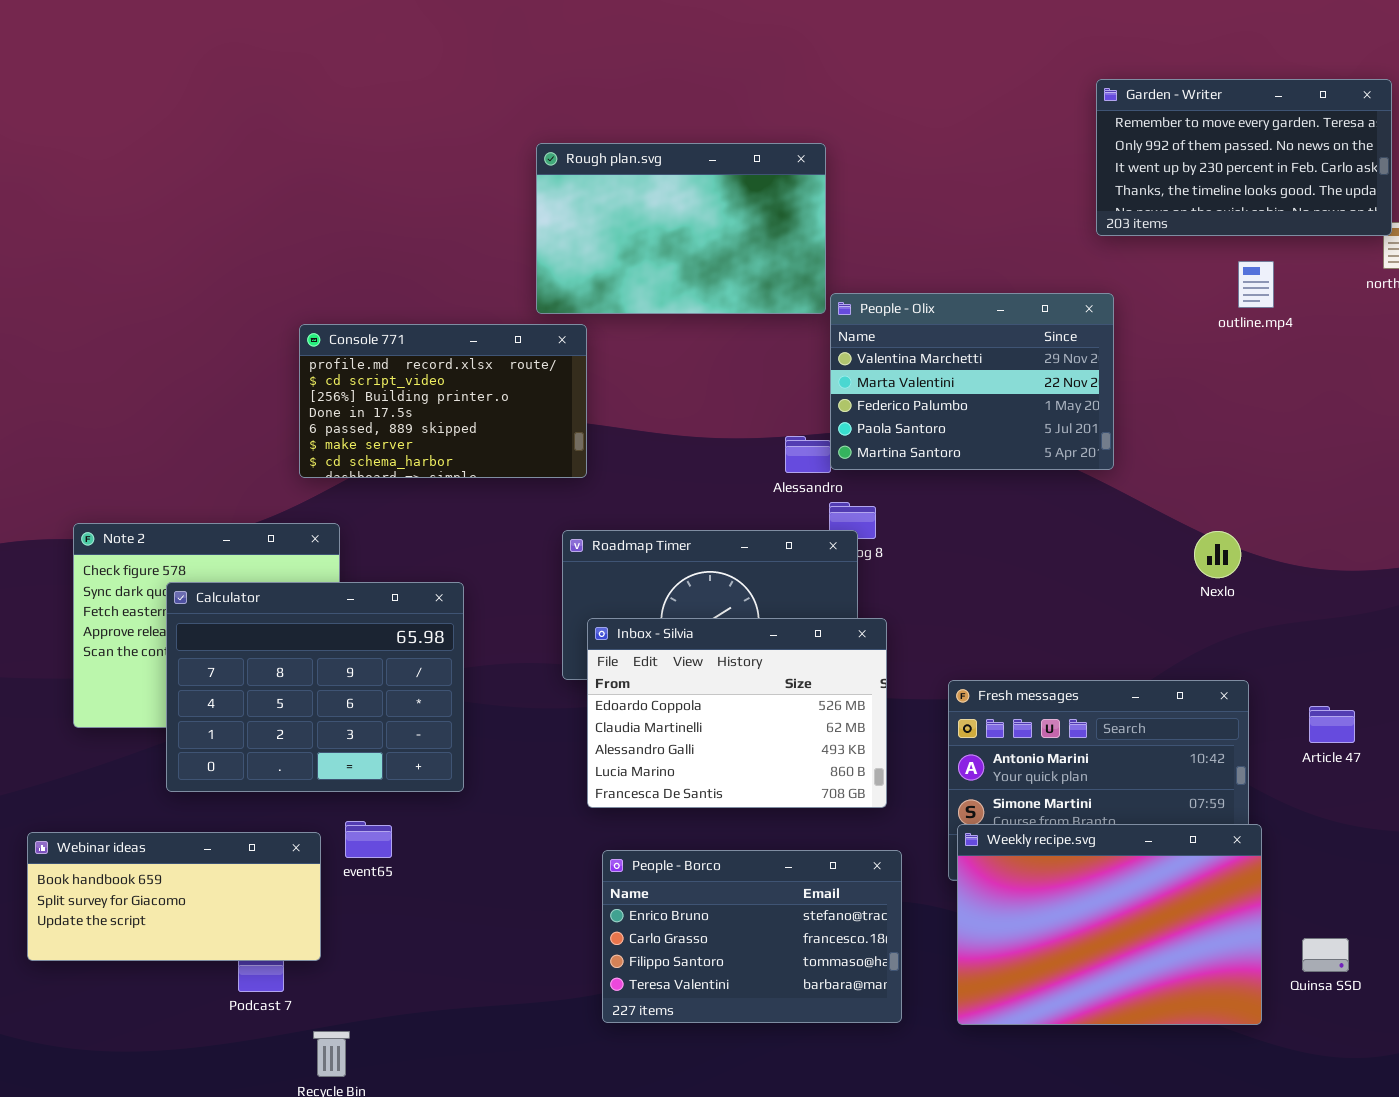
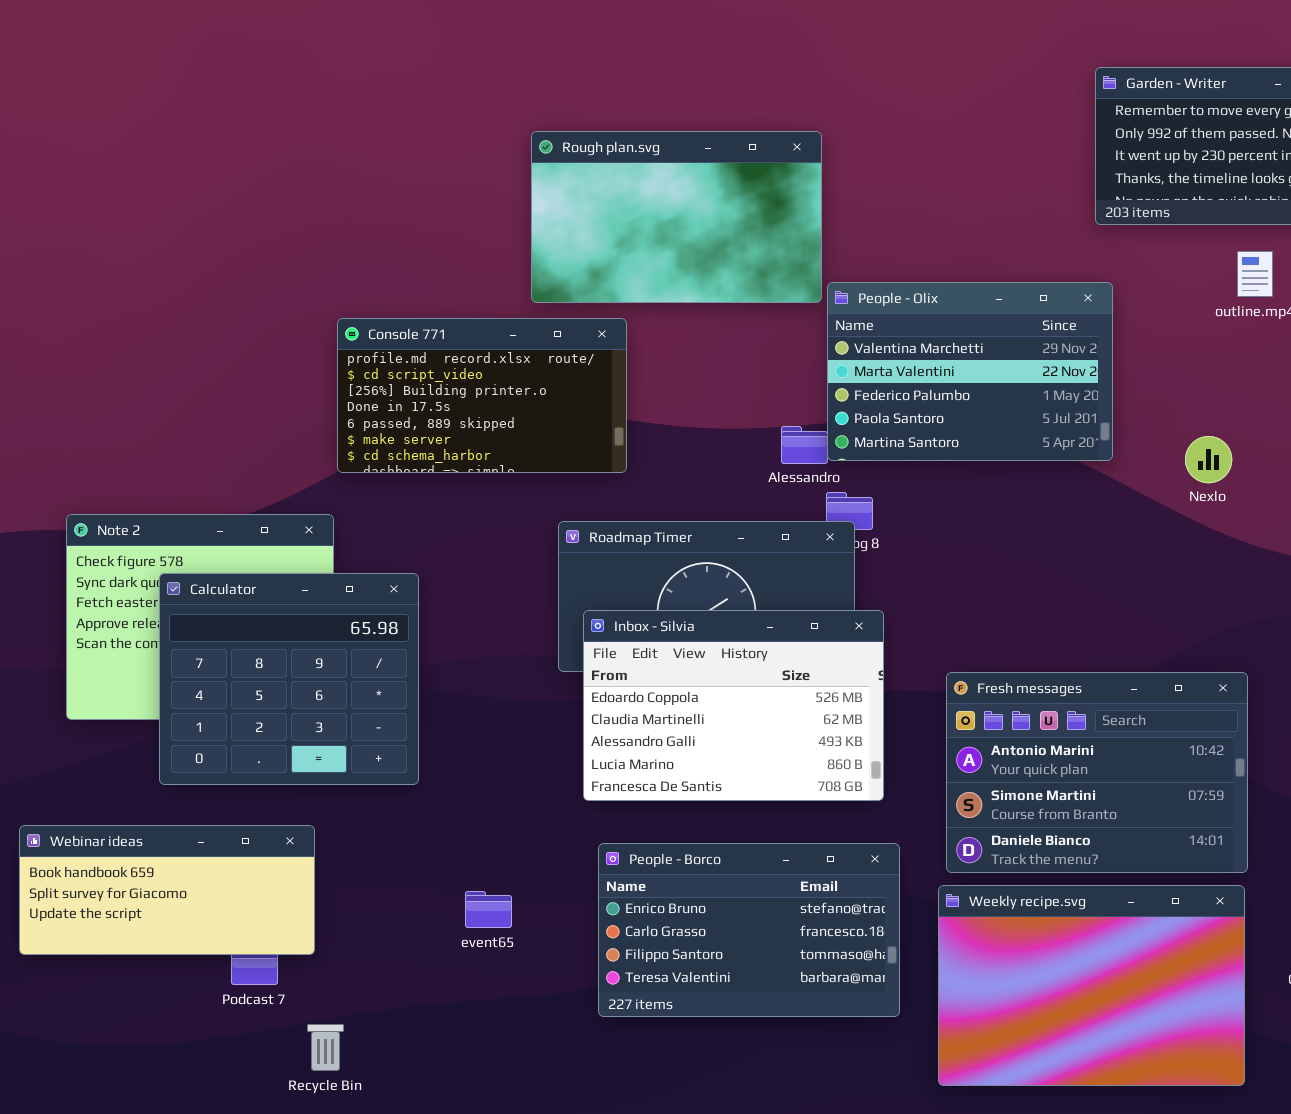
Console 771: [299,324,587,478] -> [337,318,627,473], moved
Nexlo: [1194,531,1241,578] -> [1185,436,1232,483], moved
Calculator: [166,582,464,792] -> [159,573,419,785], resized
event65: [345,821,392,858] -> [465,891,512,928], moved
Weekly recipe.svg: [957,824,1262,1025] -> [938,885,1245,1086], moved

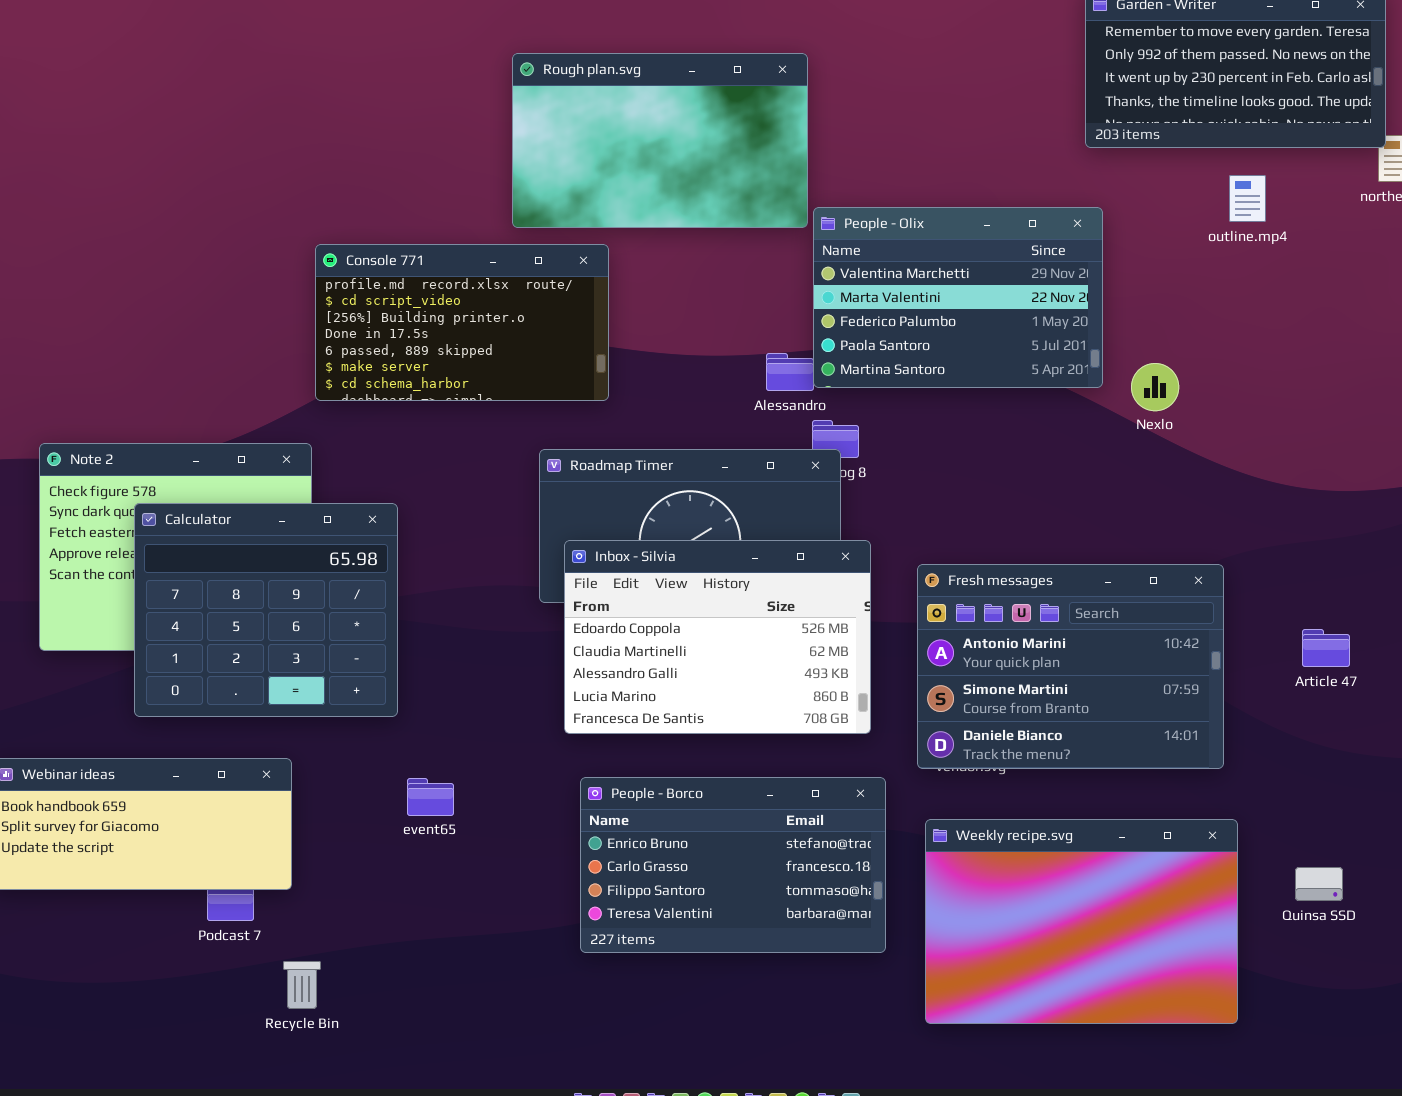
Nexlo: [1185,436,1232,483] -> [1131,363,1179,411], moved
Fresh messages: [946,672,1248,873] -> [917,564,1224,769], moved
event65: [465,891,512,928] -> [407,778,454,816], moved

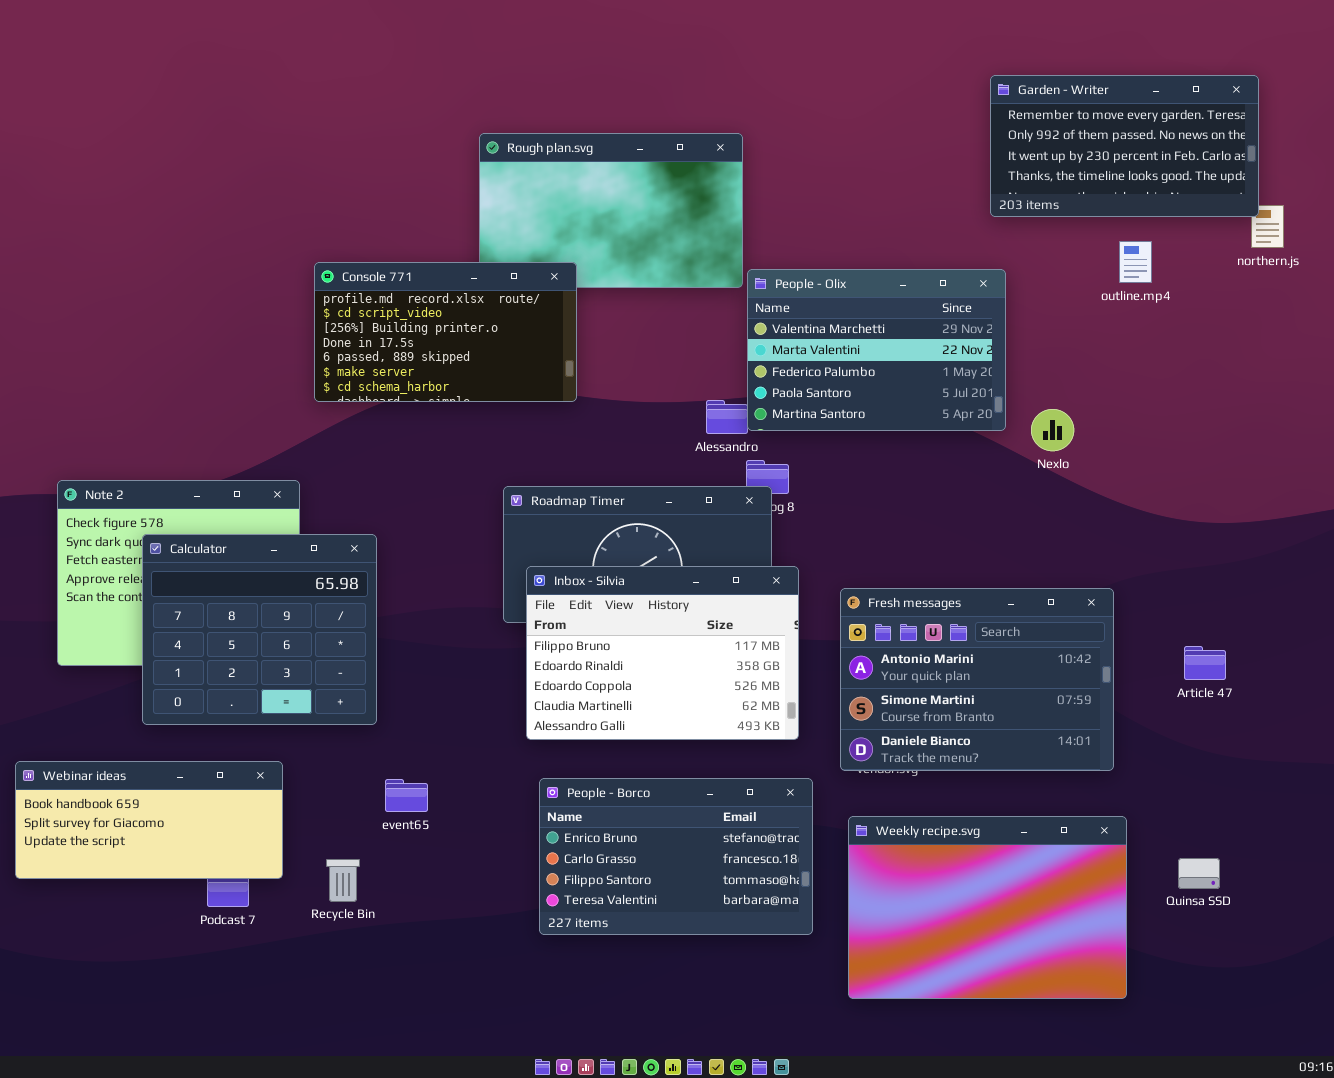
Console 771: [315,244,609,401] -> [314,262,577,402], moved
Inbox - Silvia: [564,540,871,734] -> [526,566,799,740], scrolled up 2 rows
Recycle Bin: [283,961,321,1009] -> [326,859,360,902], moved

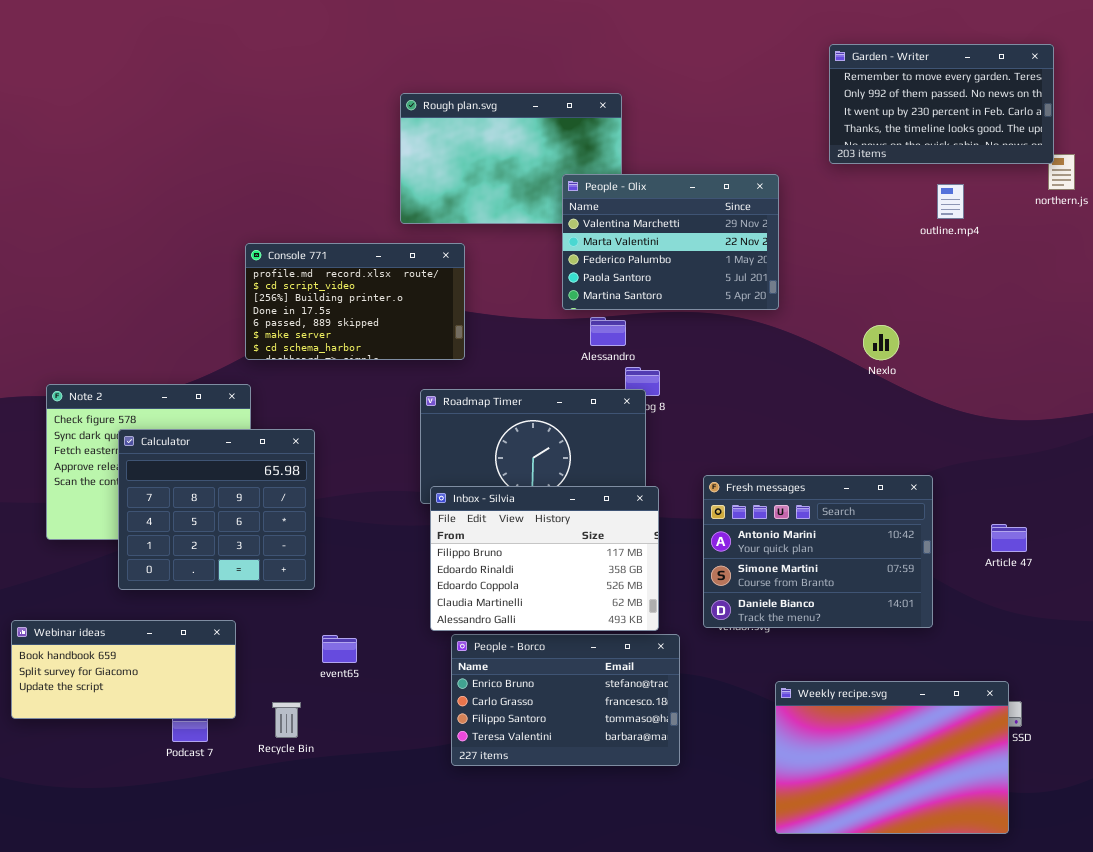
Console 771: [314,262,577,402] -> [245,243,465,360], moved
People - Olix: [747,269,1006,431] -> [562,174,779,310], moved
Inbox - Silvia: [526,566,799,740] -> [430,486,659,631], moved
Weekly recipe.svg: [848,816,1127,999] -> [775,681,1009,834], moved

